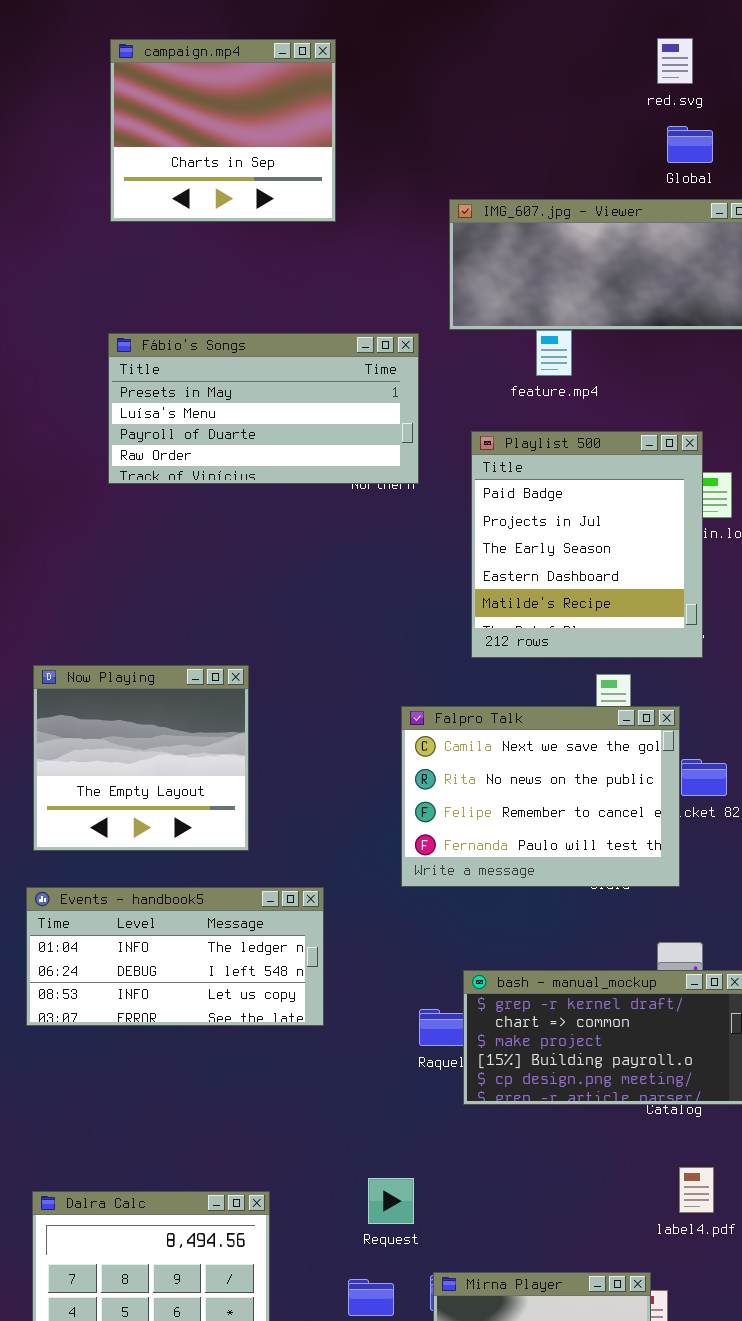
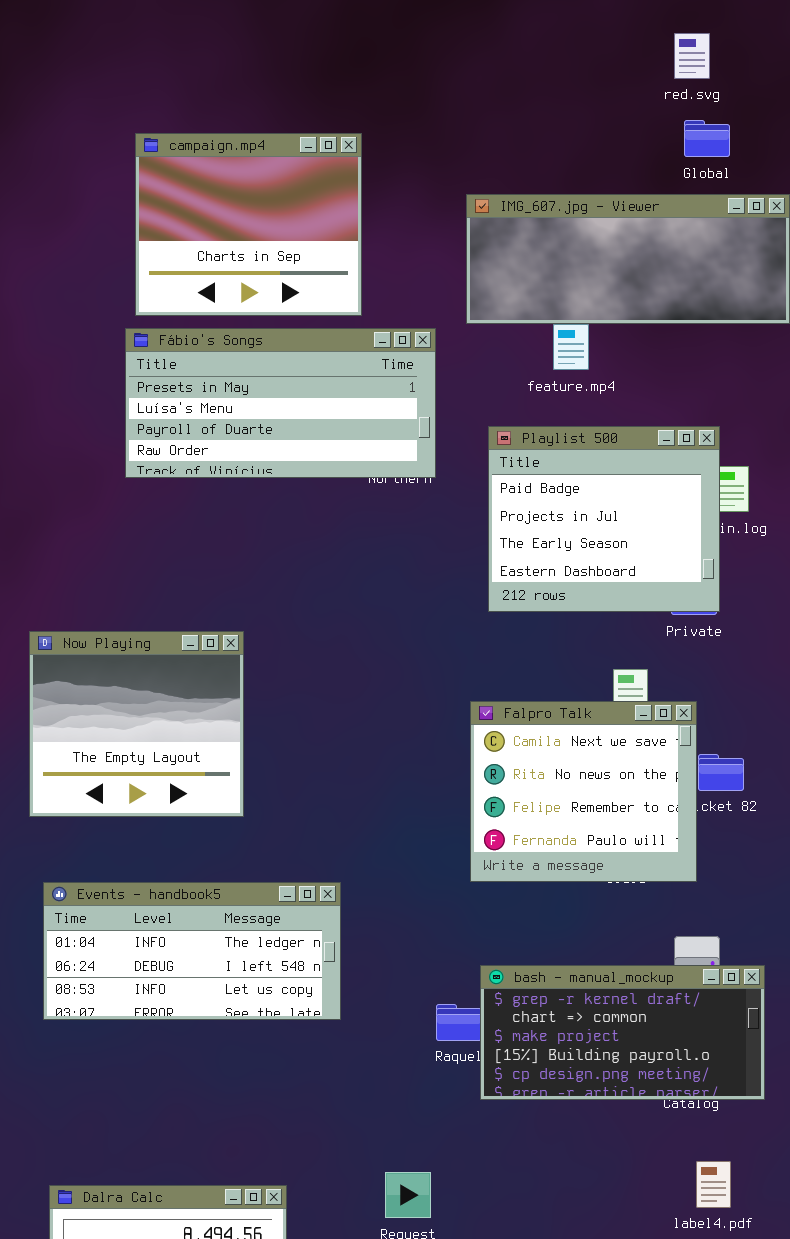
campaign.mp4: [110,39,336,222] -> [135,133,362,316], moved
Playlist 500: [471,431,703,658] -> [488,426,720,612], resized
Now Playing: [33,665,249,851] -> [29,631,244,817], moved
Falpro Talk: [401,706,680,887] -> [470,701,697,882], resized

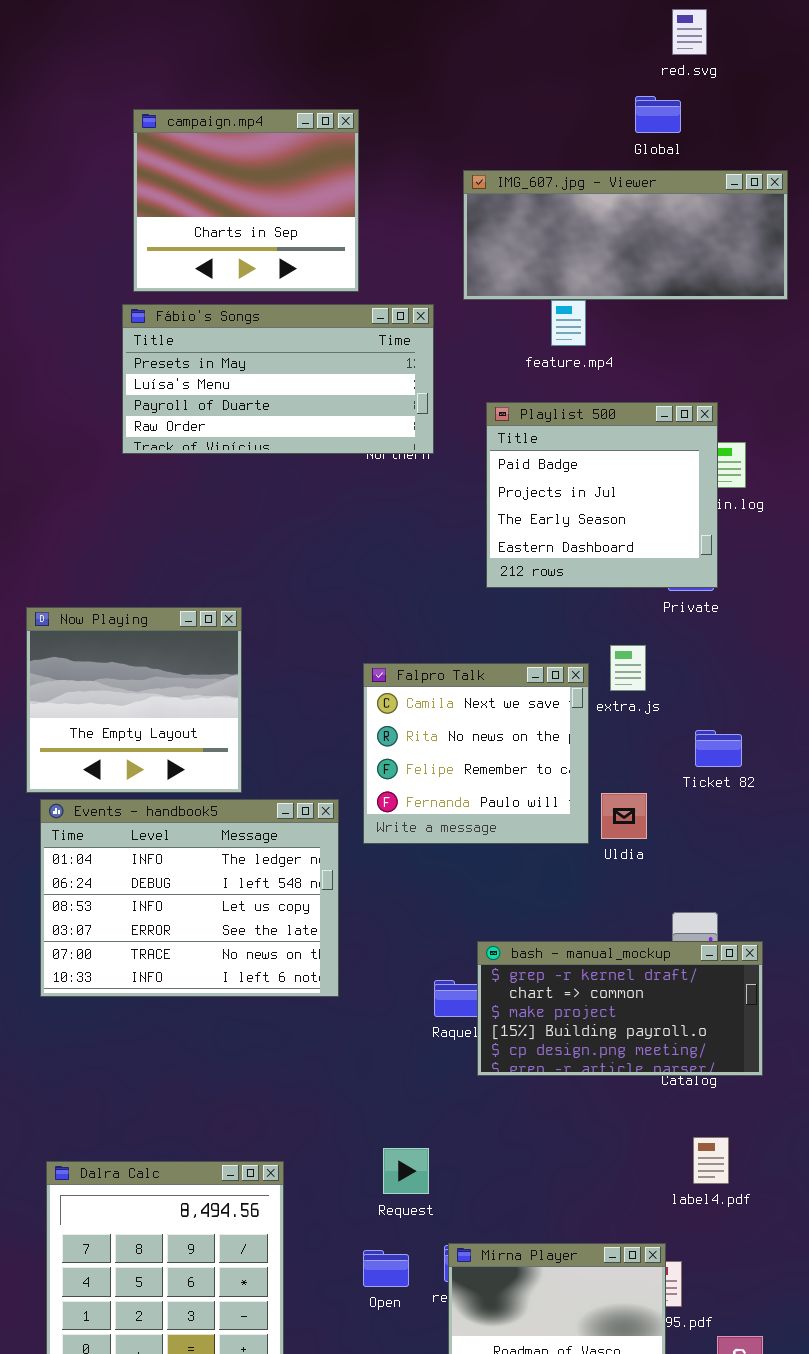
Global: [684,120,730,157] -> [635,96,681,133], moved
Falpro Talk: [470,701,697,882] -> [363,663,589,844], moved
Events - handbook5: [43,882,341,1020] -> [40,799,339,997], resized

